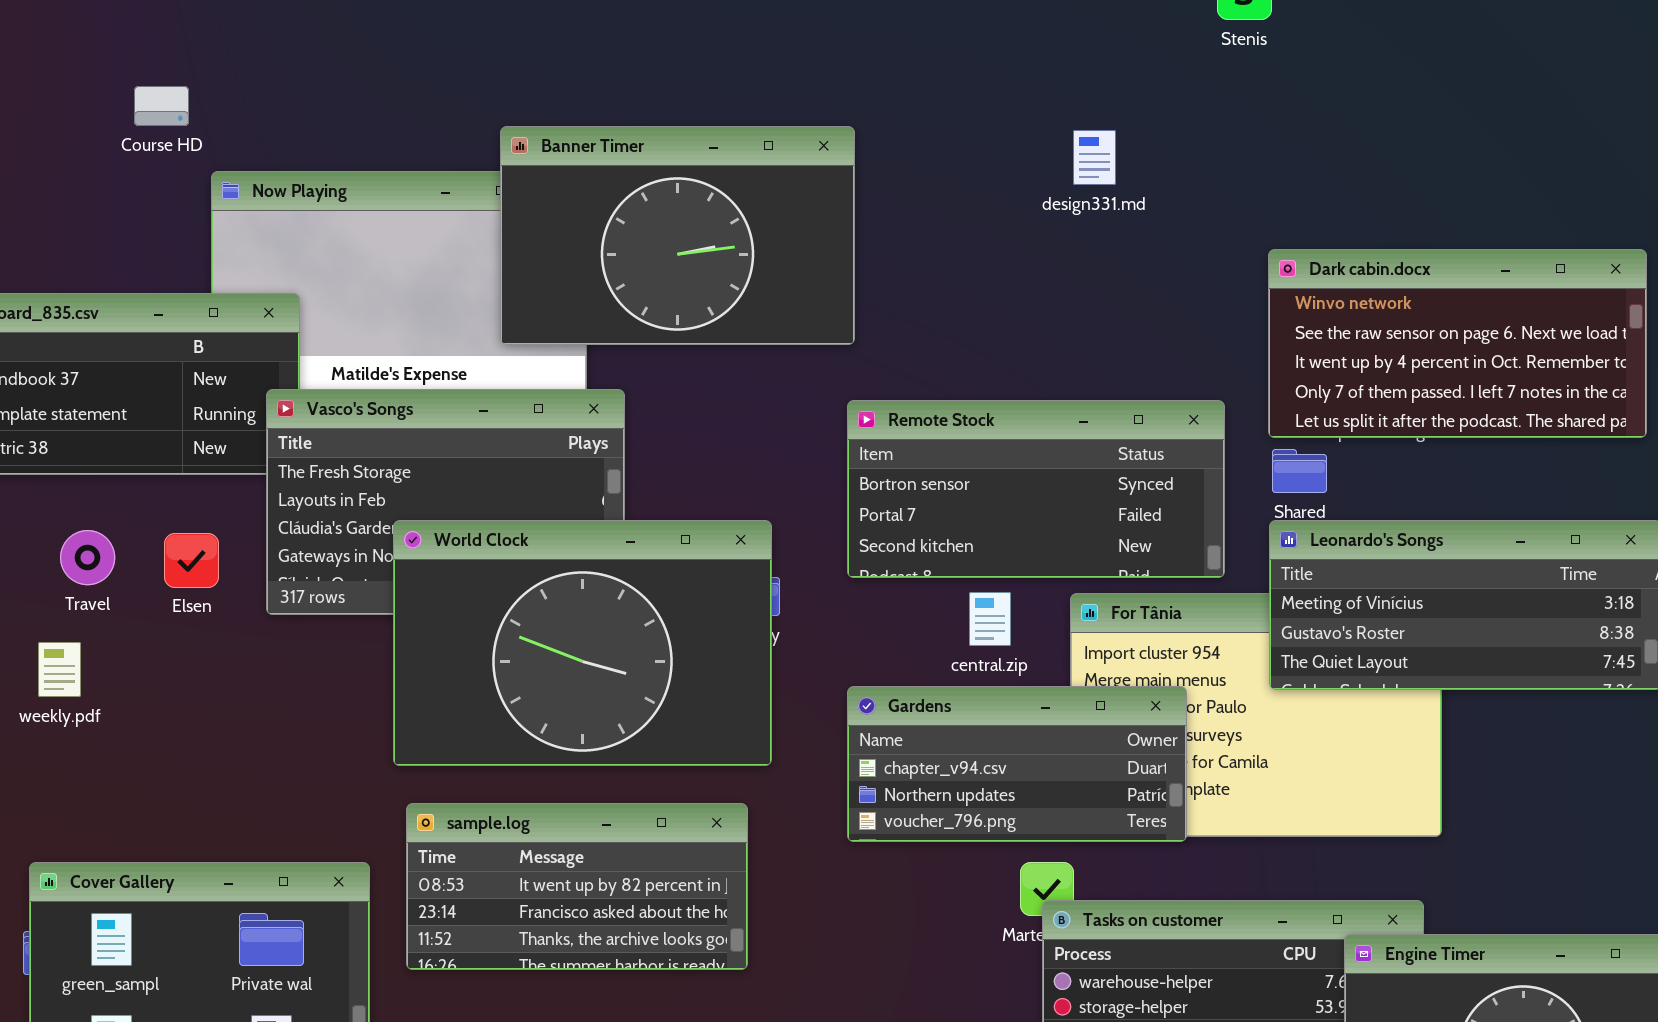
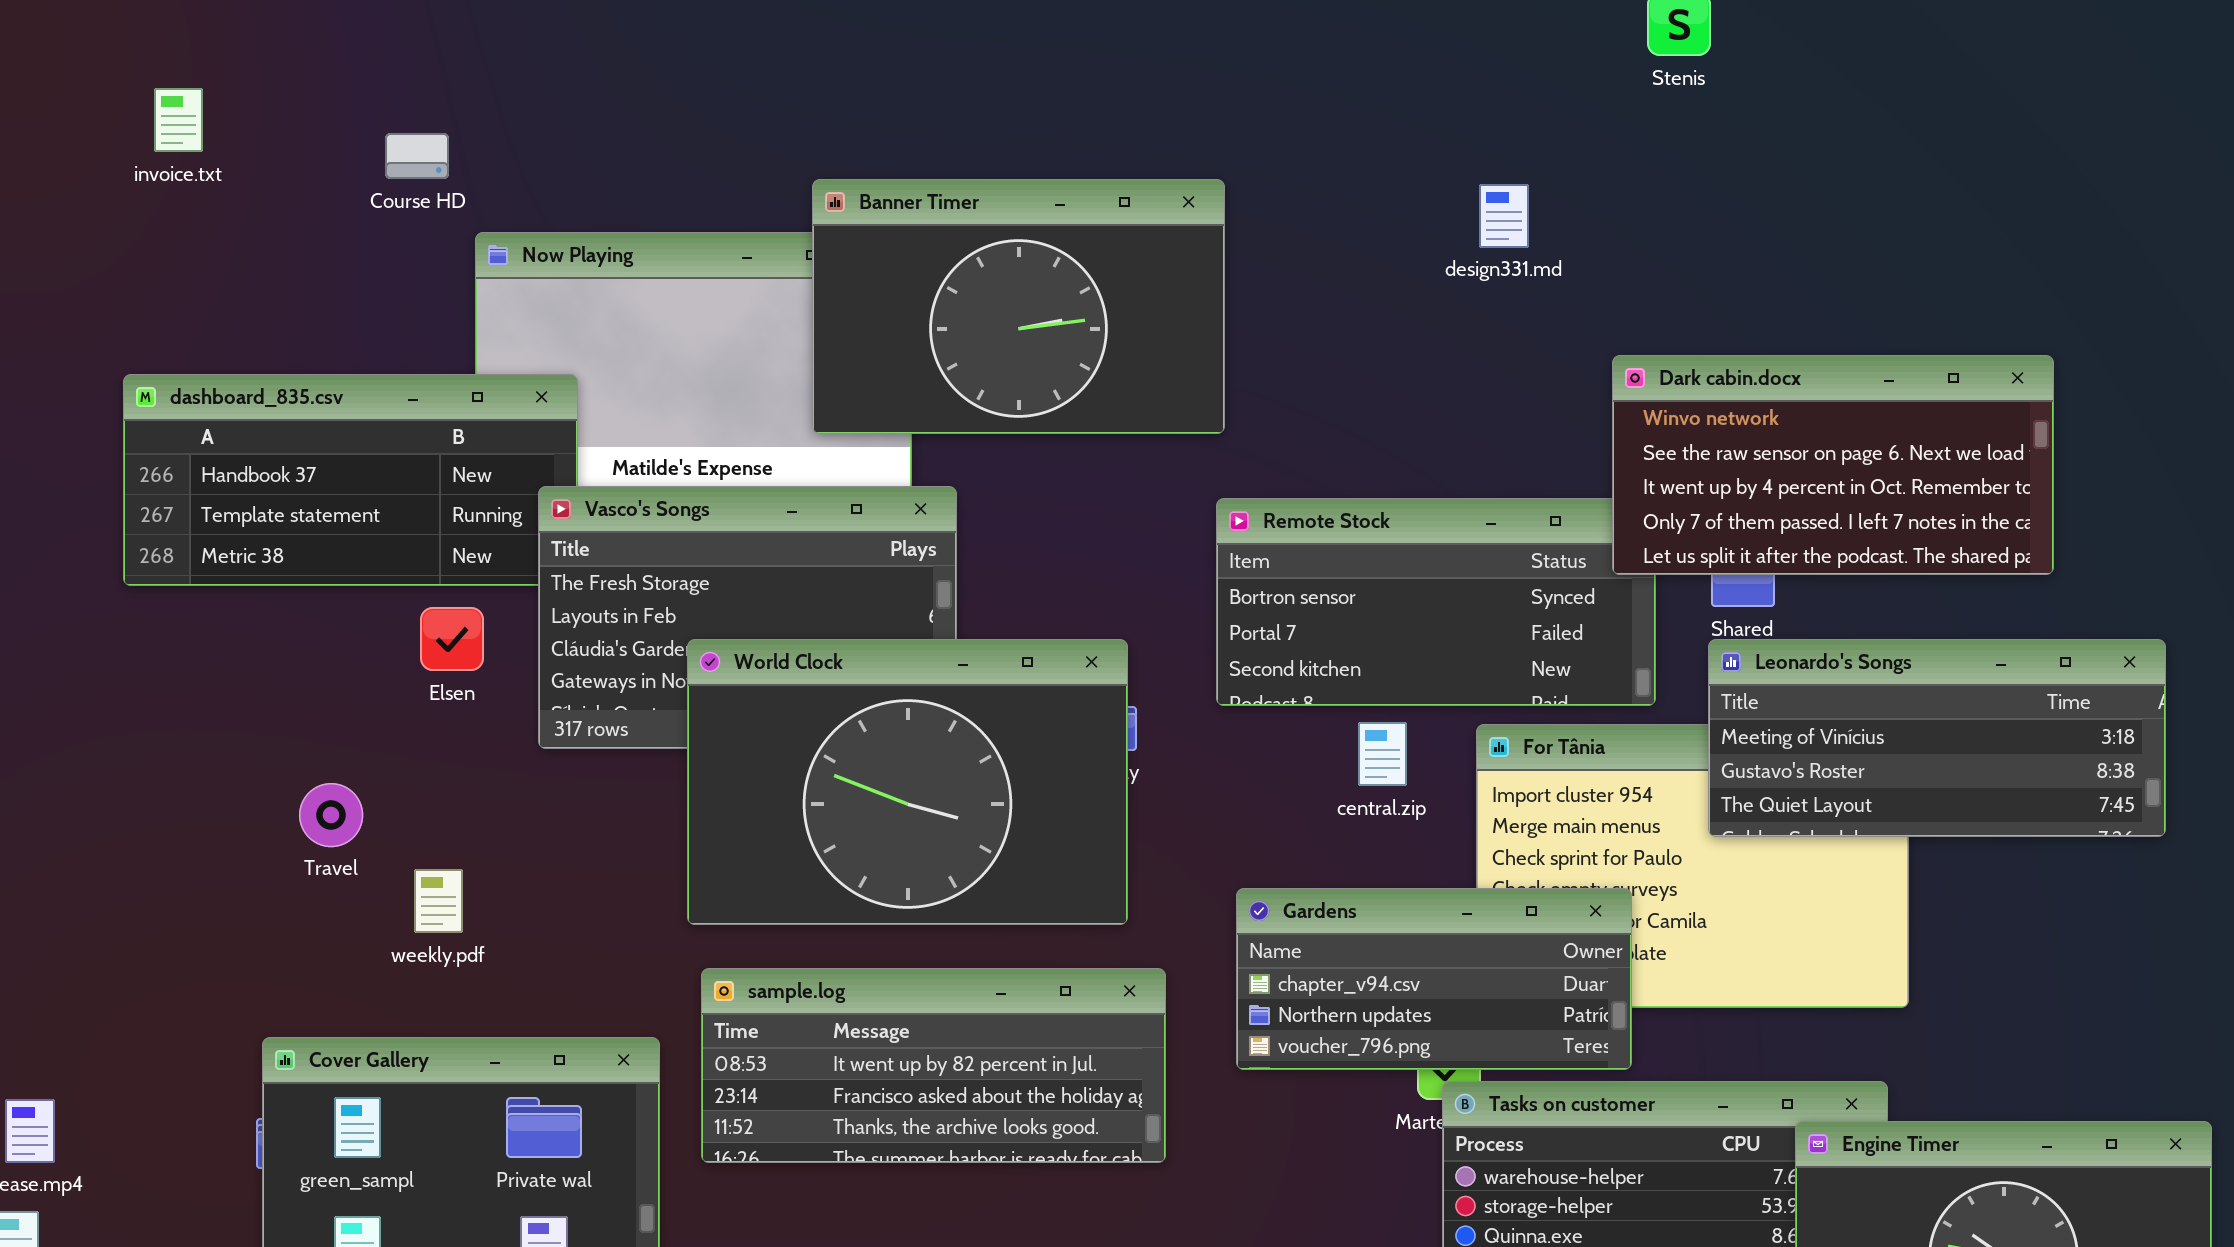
Dark cabin.docx: [1268,249,1647,438] -> [1612,355,2054,575], moved
Travel: [60,530,115,585] -> [299,783,363,847], moved
Elsen: [164,533,219,588] -> [420,607,484,671], moved
weekly.pdf: [38,642,81,697] -> [414,869,463,933], moved
Gardens: [847,686,1187,842] -> [1236,888,1632,1070], moved
sample.log: [406,803,748,970] -> [701,968,1166,1163], resized

